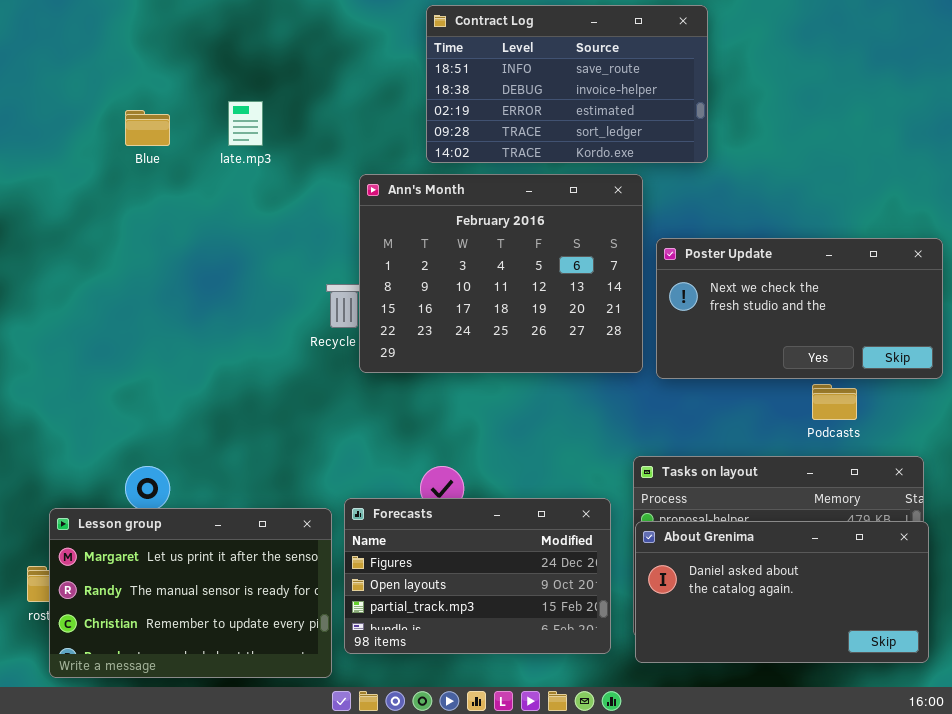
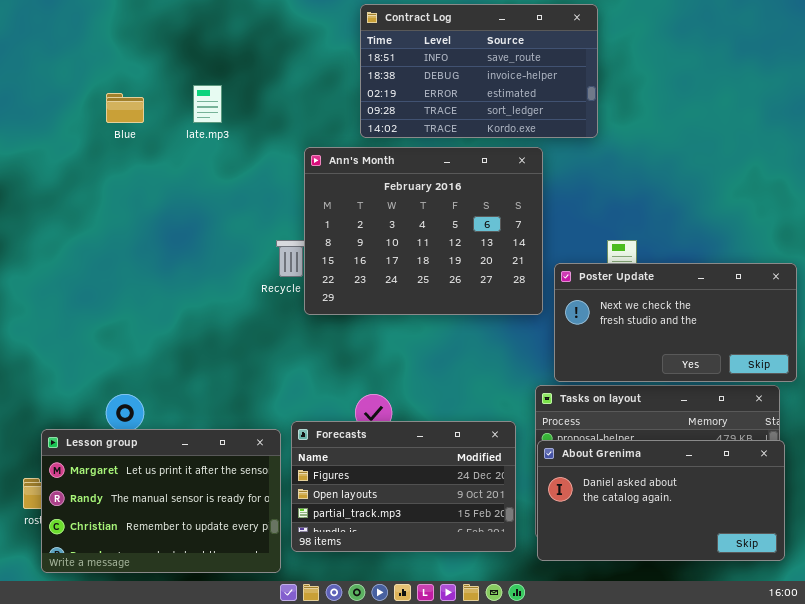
Poster Update: [656,238,943,379] -> [554,263,797,382], moved

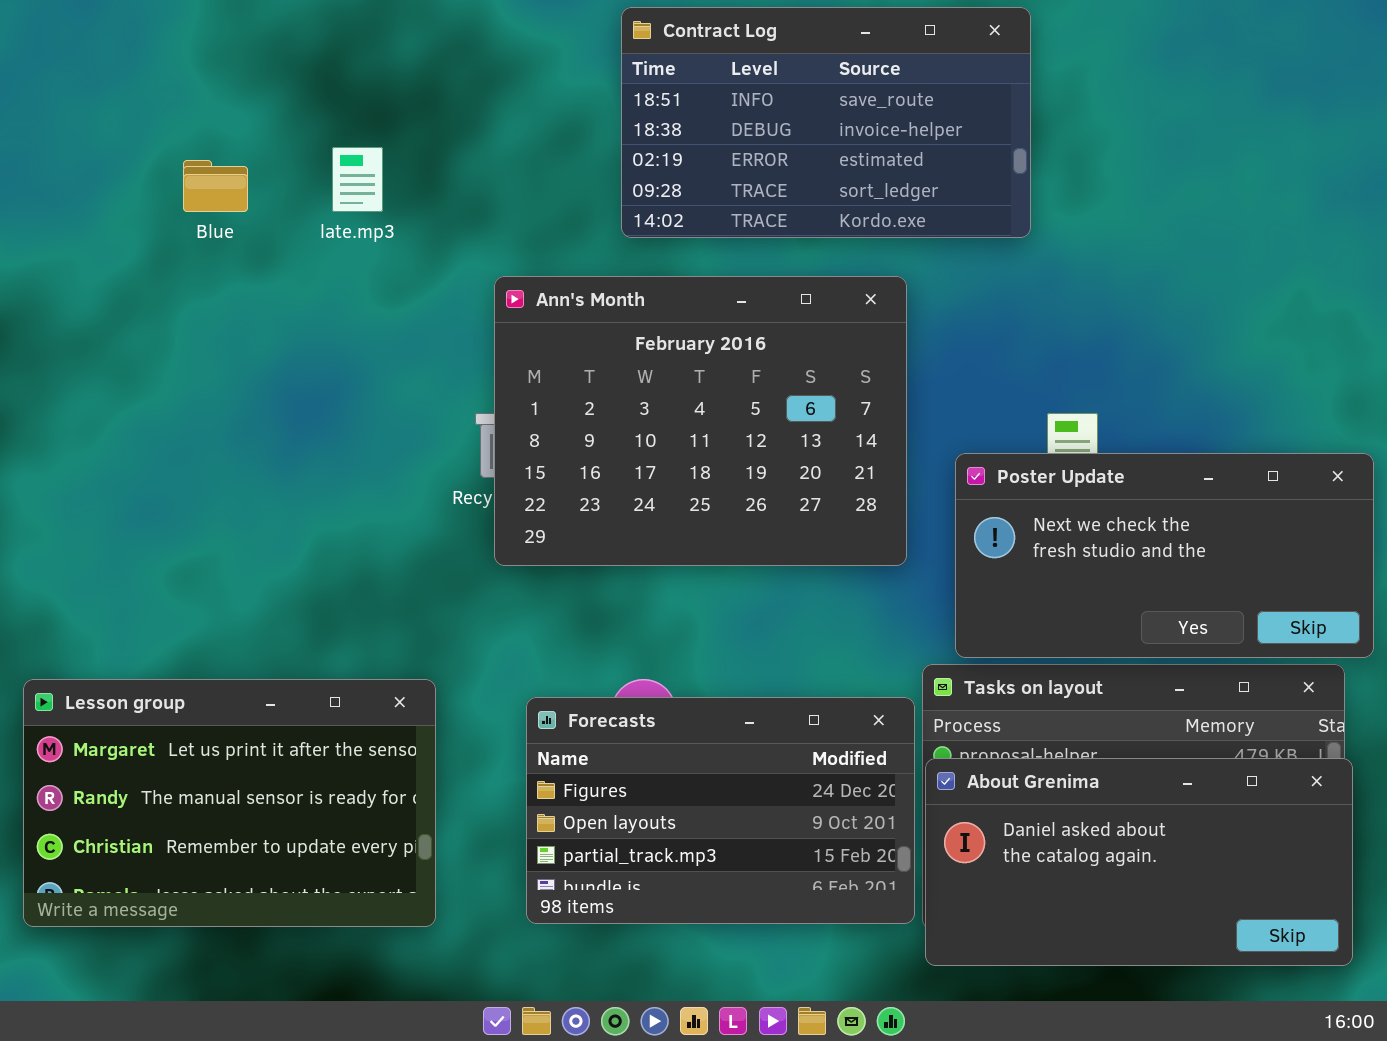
Ann's Month: [304,147,543,315] -> [494,276,907,566], moved
Forecasts: [291,421,516,552] -> [526,697,915,924], moved
Lesson group: [41,429,281,573] -> [23,679,436,927], moved

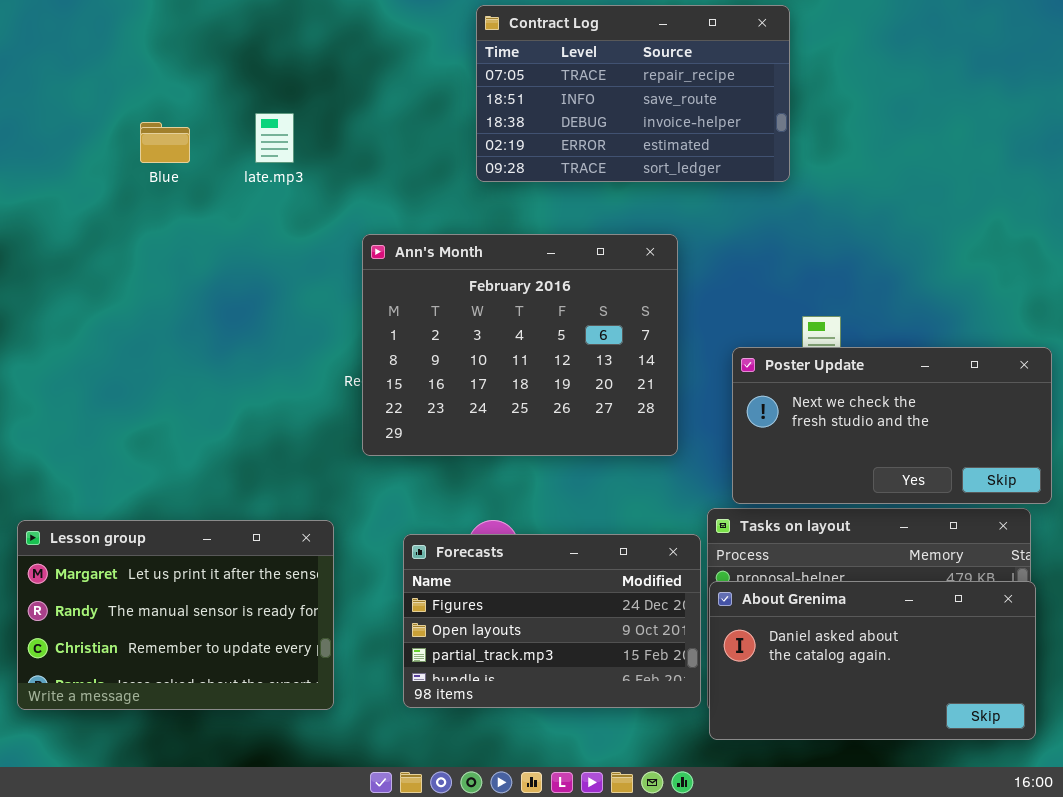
Contract Log: [621,7,1031,238] -> [476,5,790,182], scrolled up 1 row
Ann's Month: [494,276,907,566] -> [362,234,678,456], moved

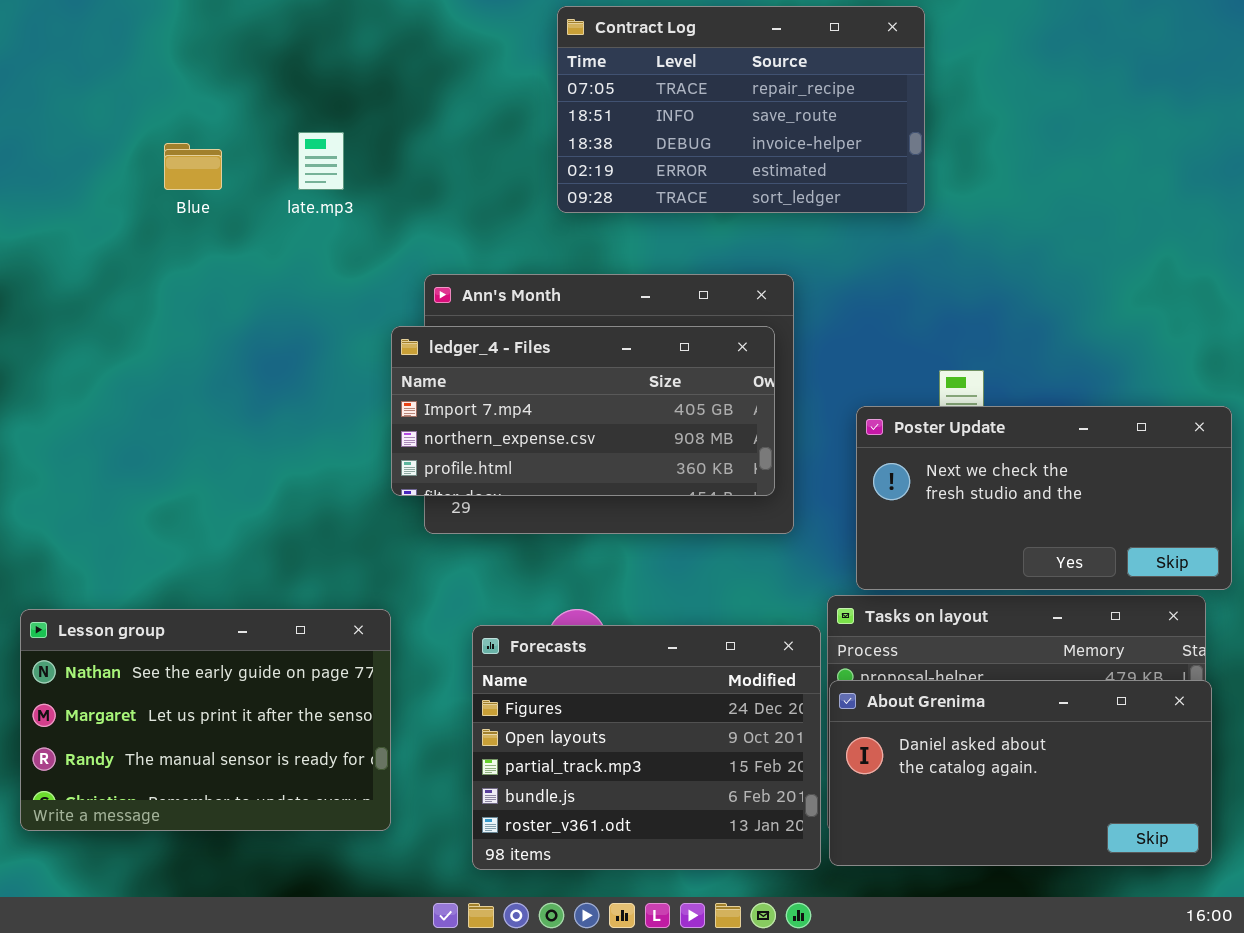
ledger_4 - Files: none -> [391,326,775,496], opened
Lesson group: [17,520,334,710] -> [20,609,391,831], scrolled up 1 row
Forecasts: [403,534,701,708] -> [472,625,821,870], resized

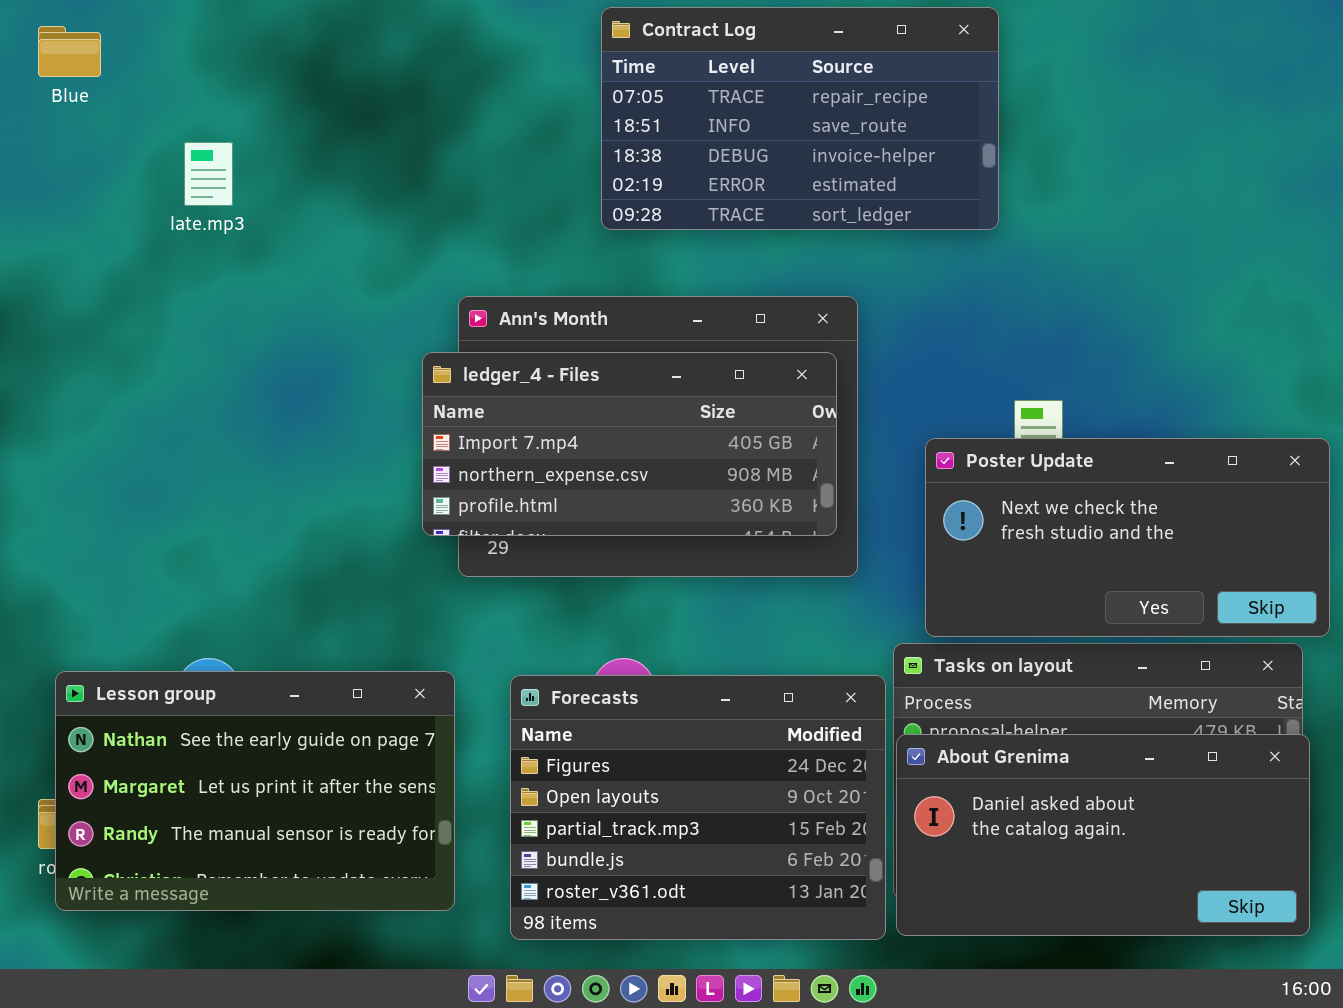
late.mp3: [298,132,344,190] -> [184,142,233,206], moved
Blue: [164,143,222,190] -> [38,26,101,77], moved
Lesson group: [20,609,391,831] -> [55,671,455,911], moved

